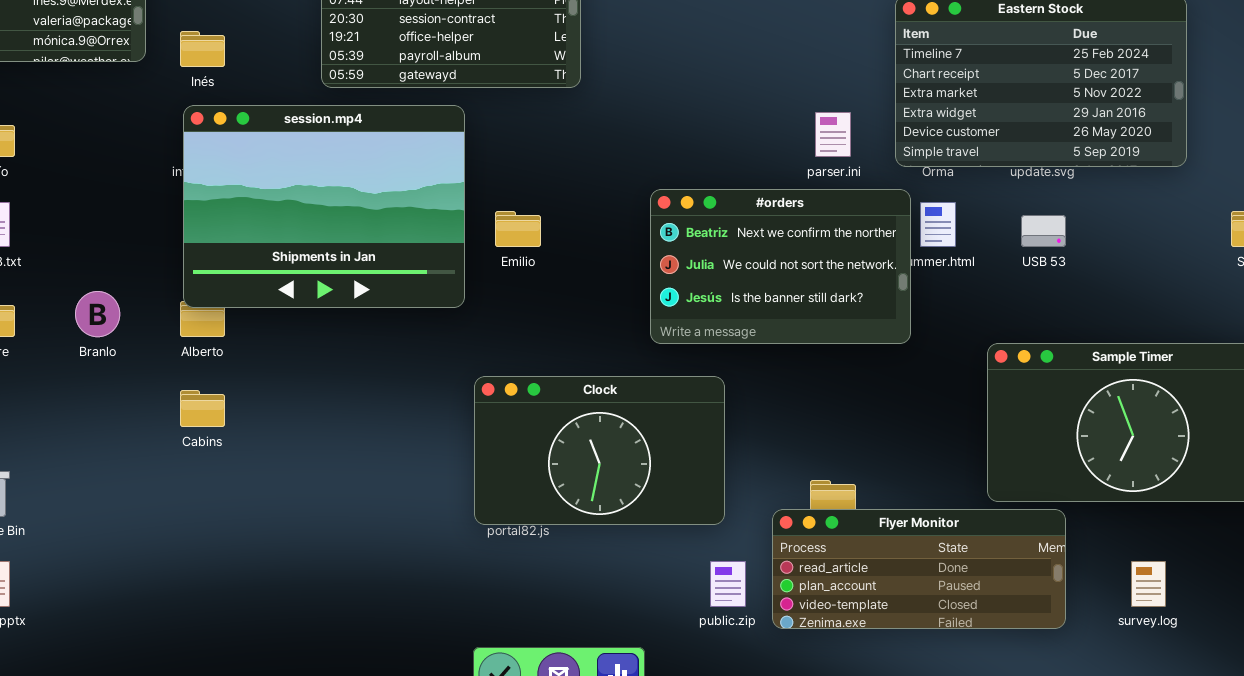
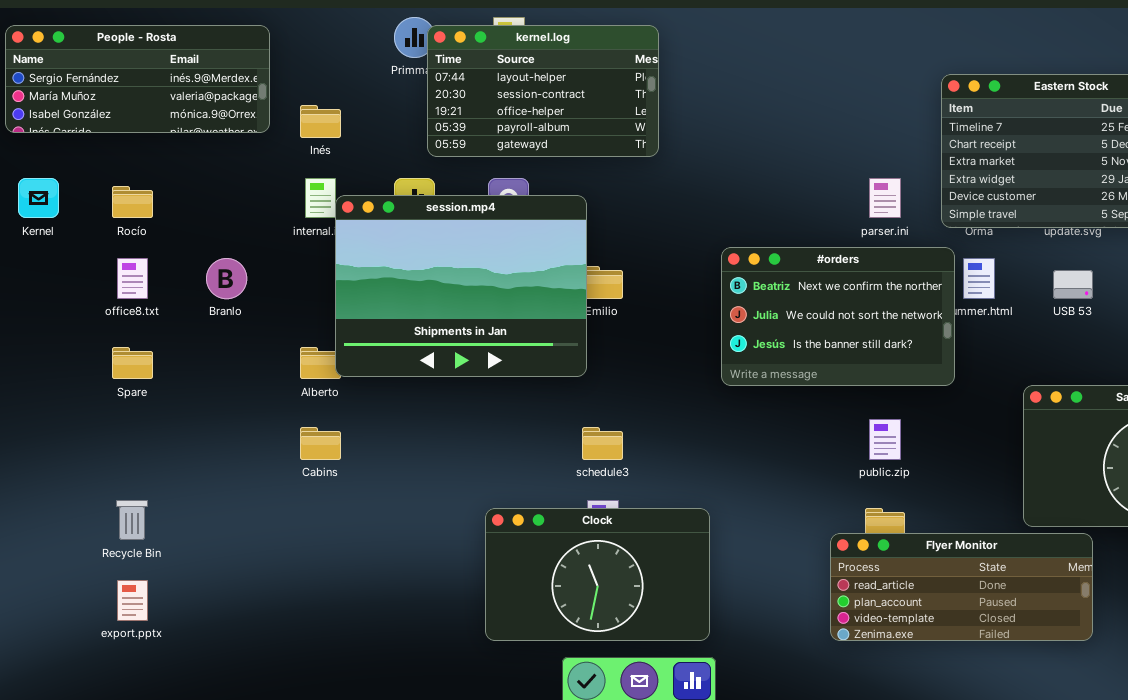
session.mp4: [183,105,465,308] -> [335,195,587,377], moved
Branlo: [75,291,120,337] -> [206,258,247,299], moved
Clock: [474,376,725,525] -> [485,508,710,641], moved
public.zip: [710,561,746,607] -> [869,419,901,460], moved

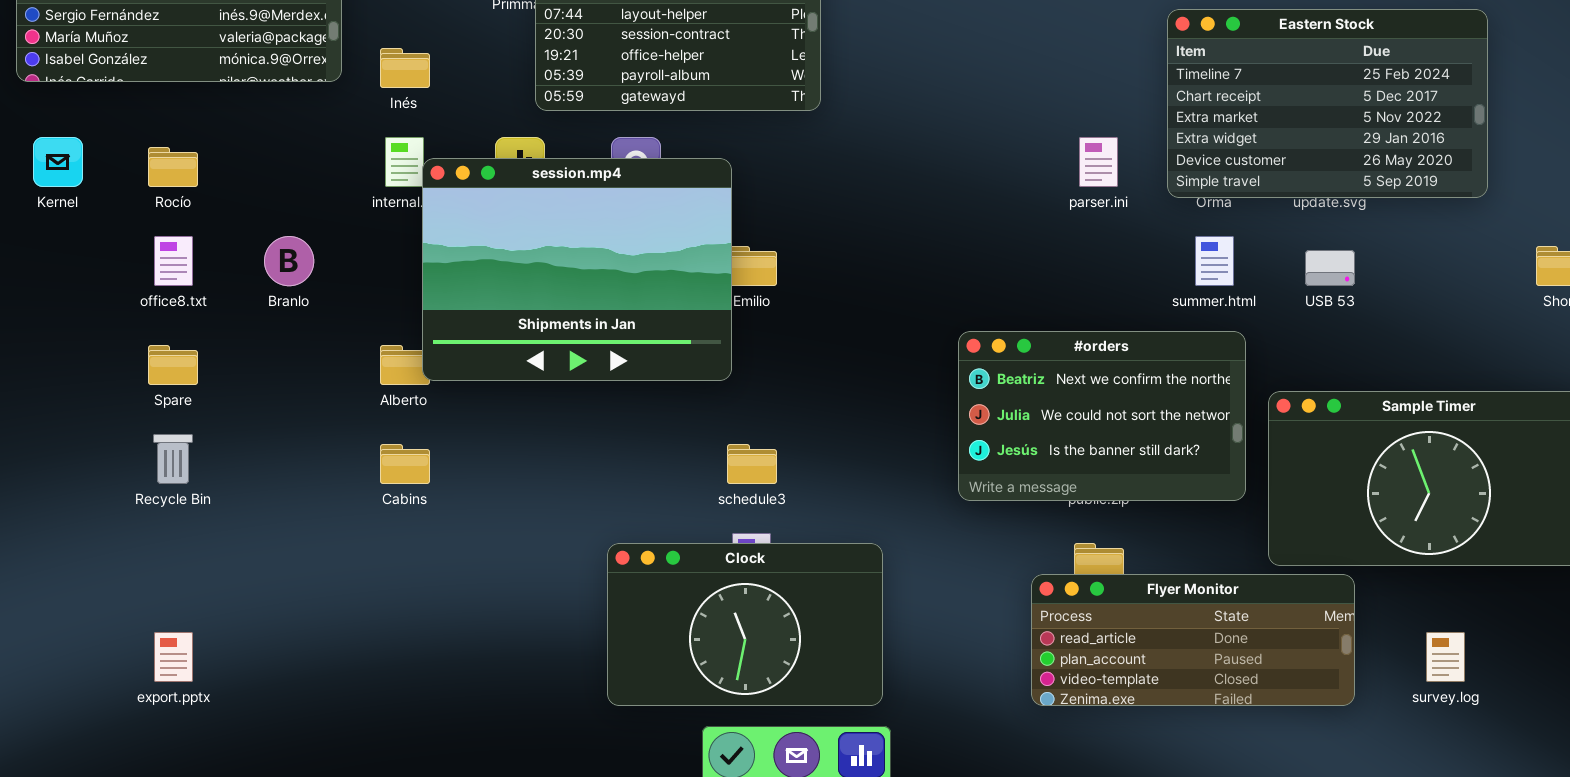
#orders: [721,247,955,386] -> [958,331,1246,501], moved
Recycle Bin: [116,500,148,540] -> [153,434,193,484], moved

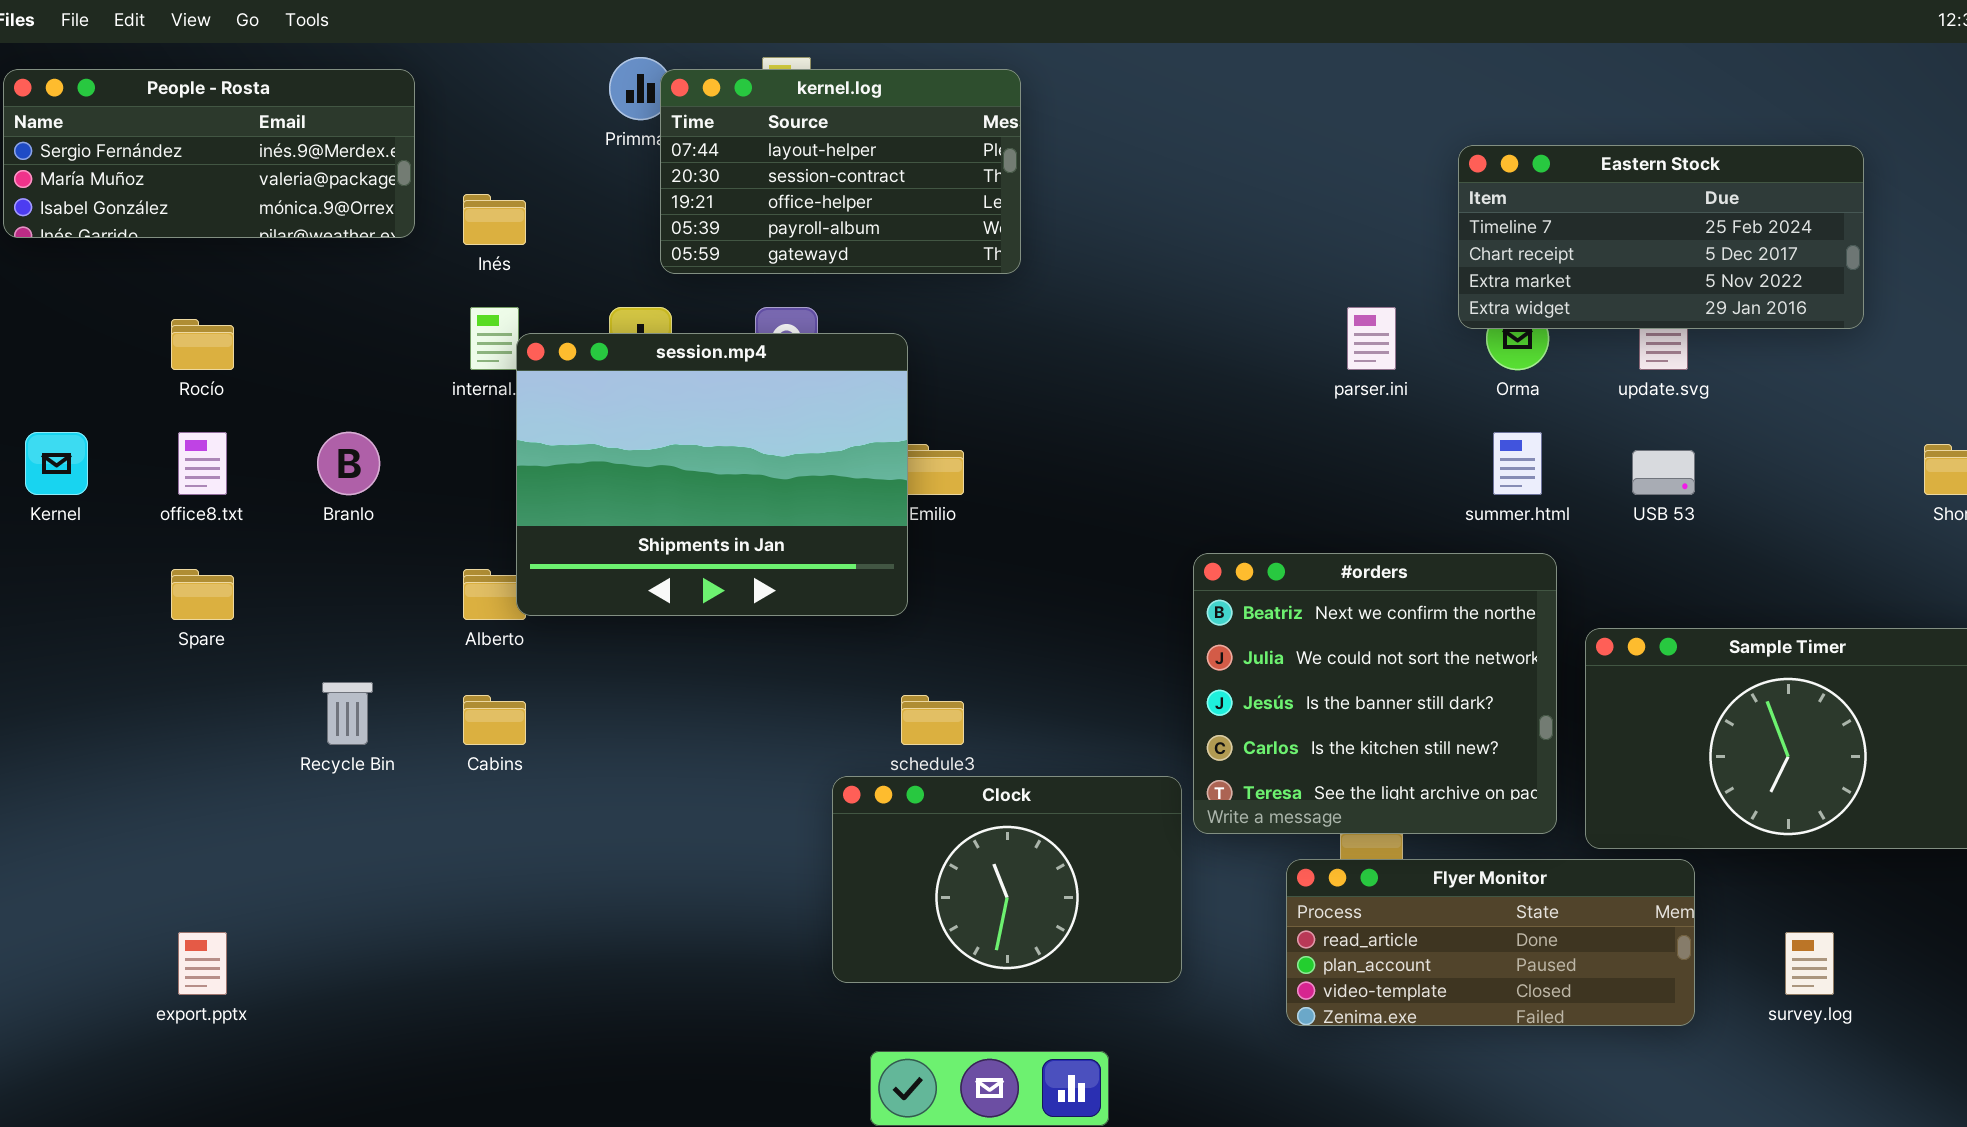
Eastern Stock: [1167,9,1488,198] -> [1458,145,1864,329], resized
Kernel: [33,137,83,187] -> [25,432,88,495], moved
#orders: [958,331,1246,501] -> [1193,553,1557,834], resized
Recycle Bin: [153,434,193,484] -> [322,682,373,745], moved
Clock: [607,543,883,706] -> [832,776,1182,983], moved

